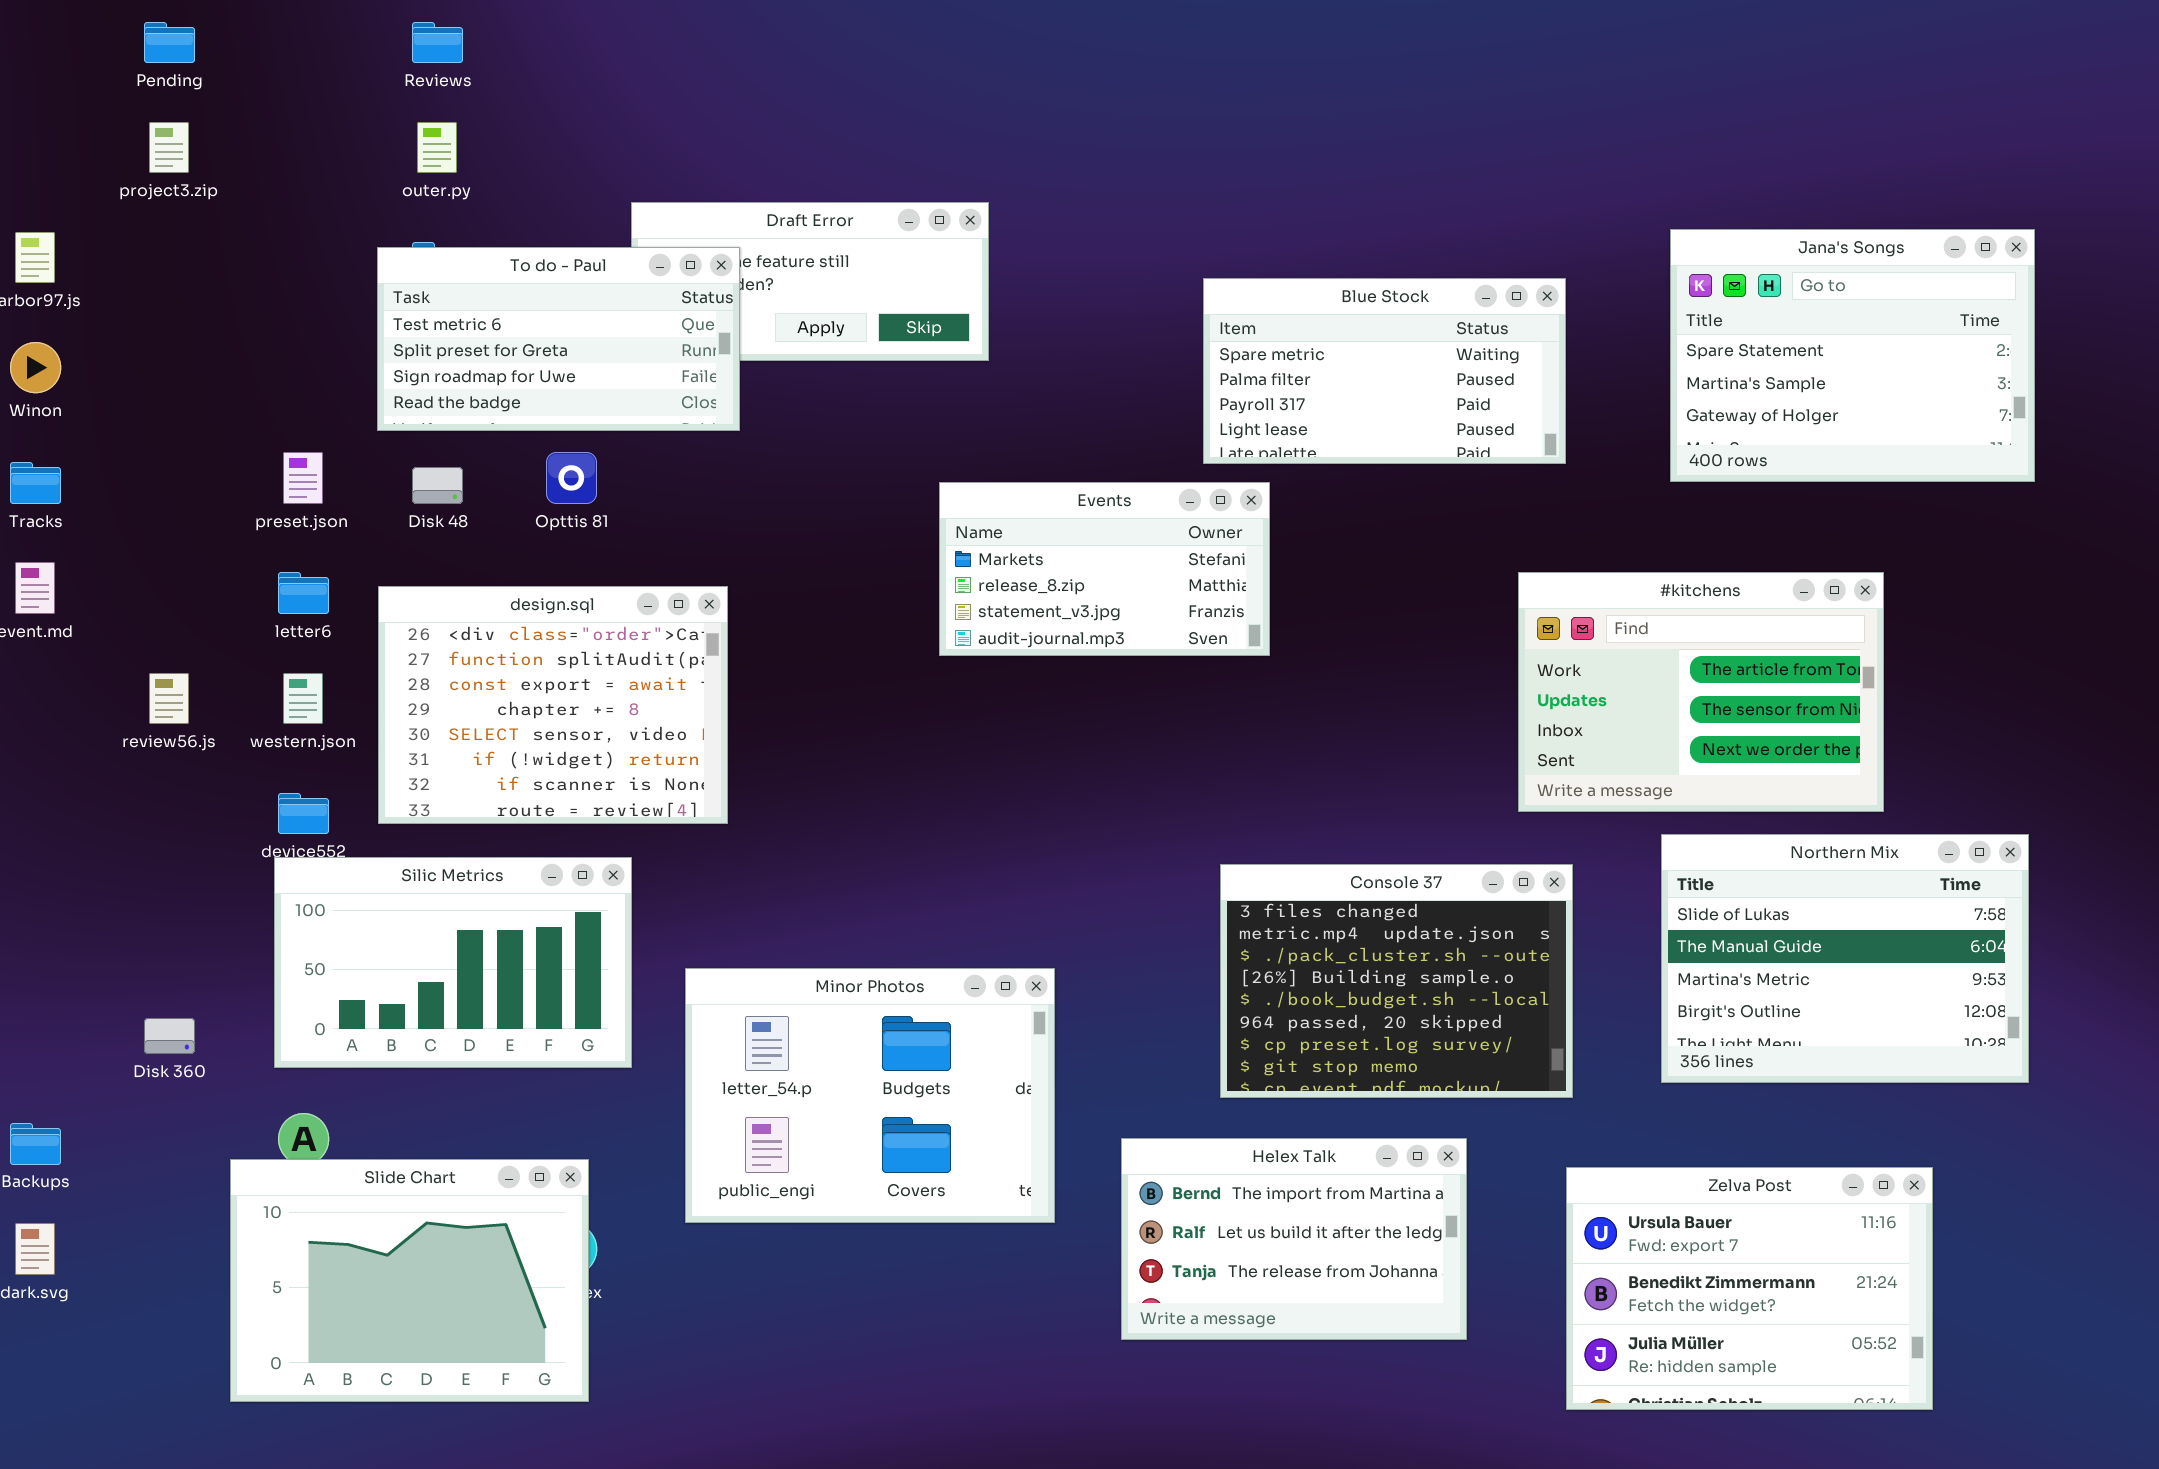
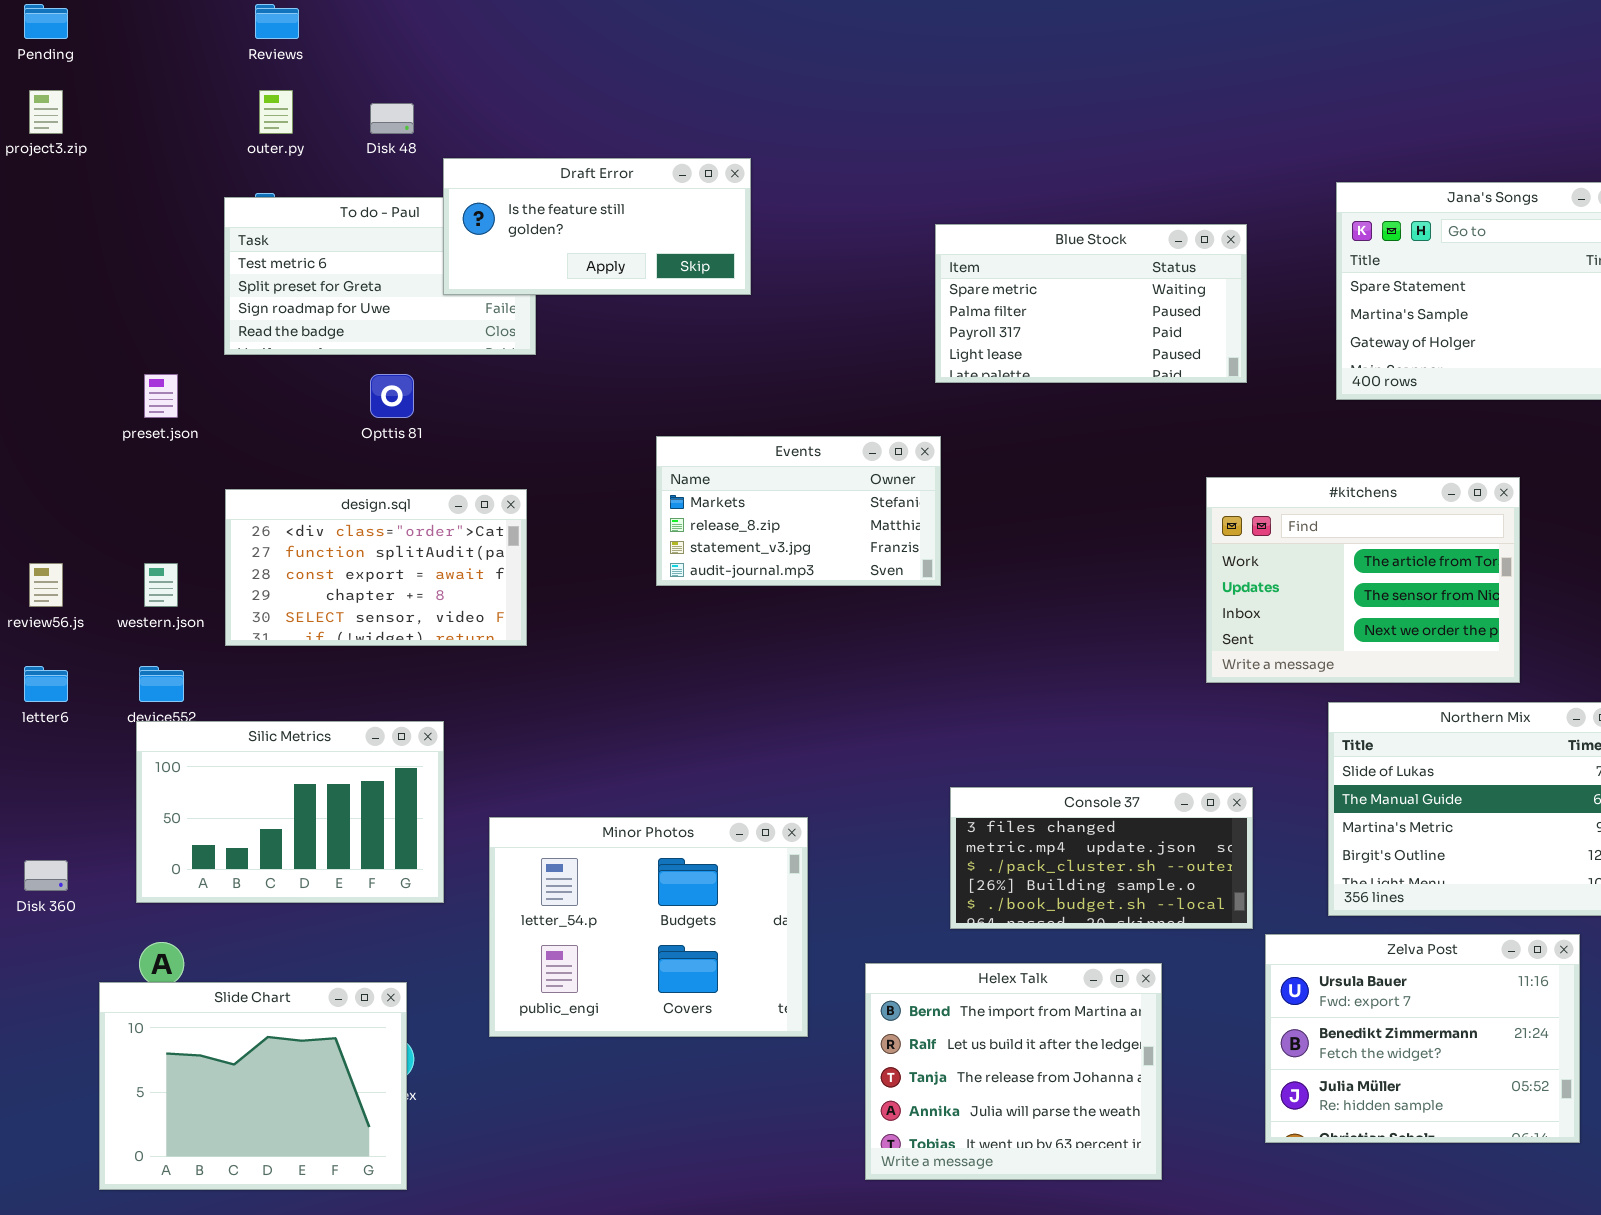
Draft Error: [631,202,989,361] -> [443,158,751,295], raised
Disk 48: [412,467,463,504] -> [370,103,414,134], moved
Events: [939,482,1270,656] -> [656,436,941,586], moved
letter6: [278,572,329,614] -> [24,666,68,702], moved
design.sql: [378,586,728,824] -> [225,489,527,646], resized
Console 37: [1220,864,1573,1098] -> [950,787,1253,929], resized
Helex Talk: [1121,1138,1467,1340] -> [865,963,1162,1180], resized
Zelva Post: [1566,1167,1933,1410] -> [1265,934,1580,1143], moved

